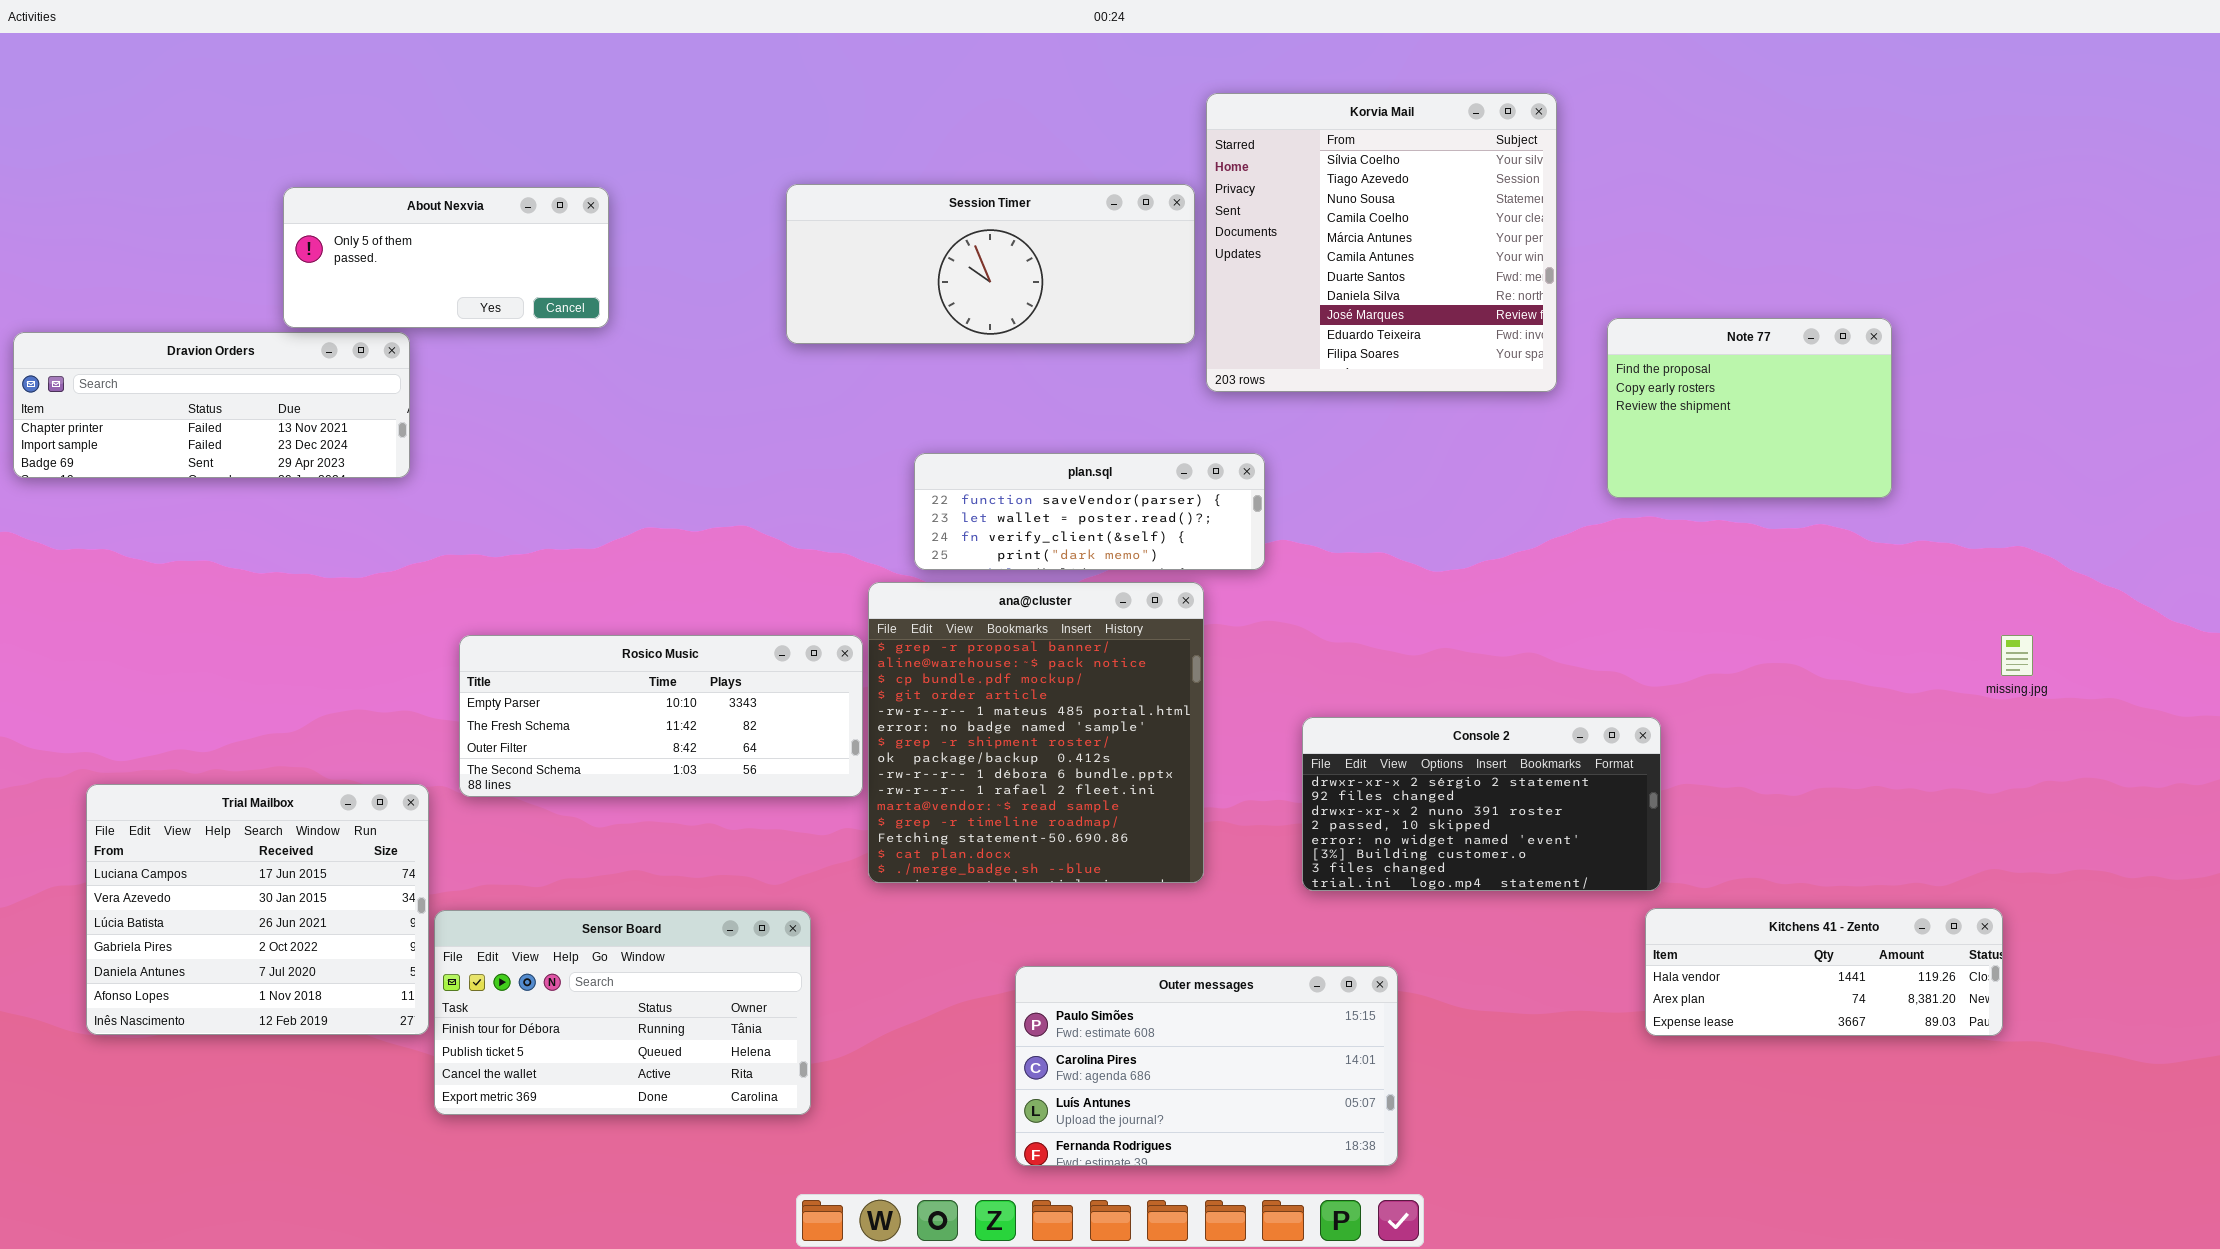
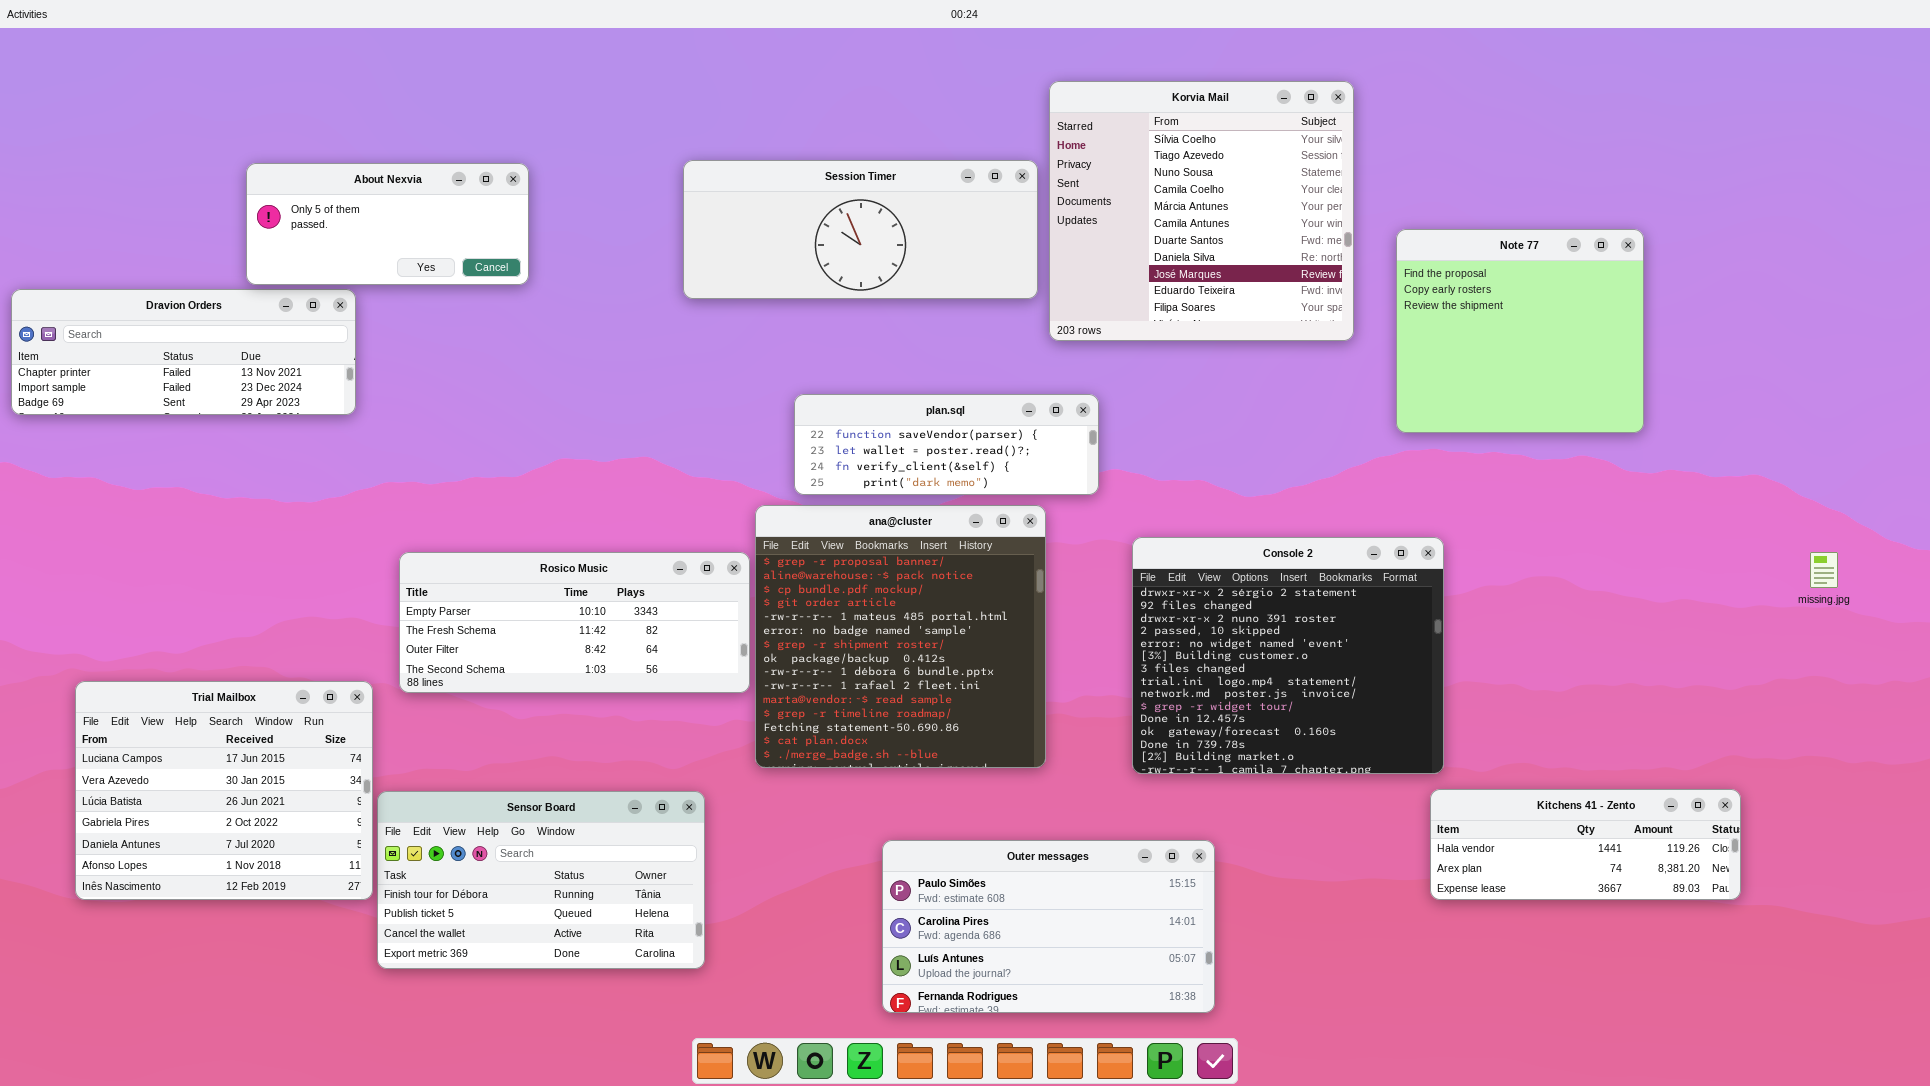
Note 77: [1607,318,1892,498] -> [1396,229,1644,433], resized
missing.jpg: [2001,635,2033,676] -> [1810,552,1838,588], moved
Console 2: [1302,717,1661,891] -> [1132,537,1444,774], resized

